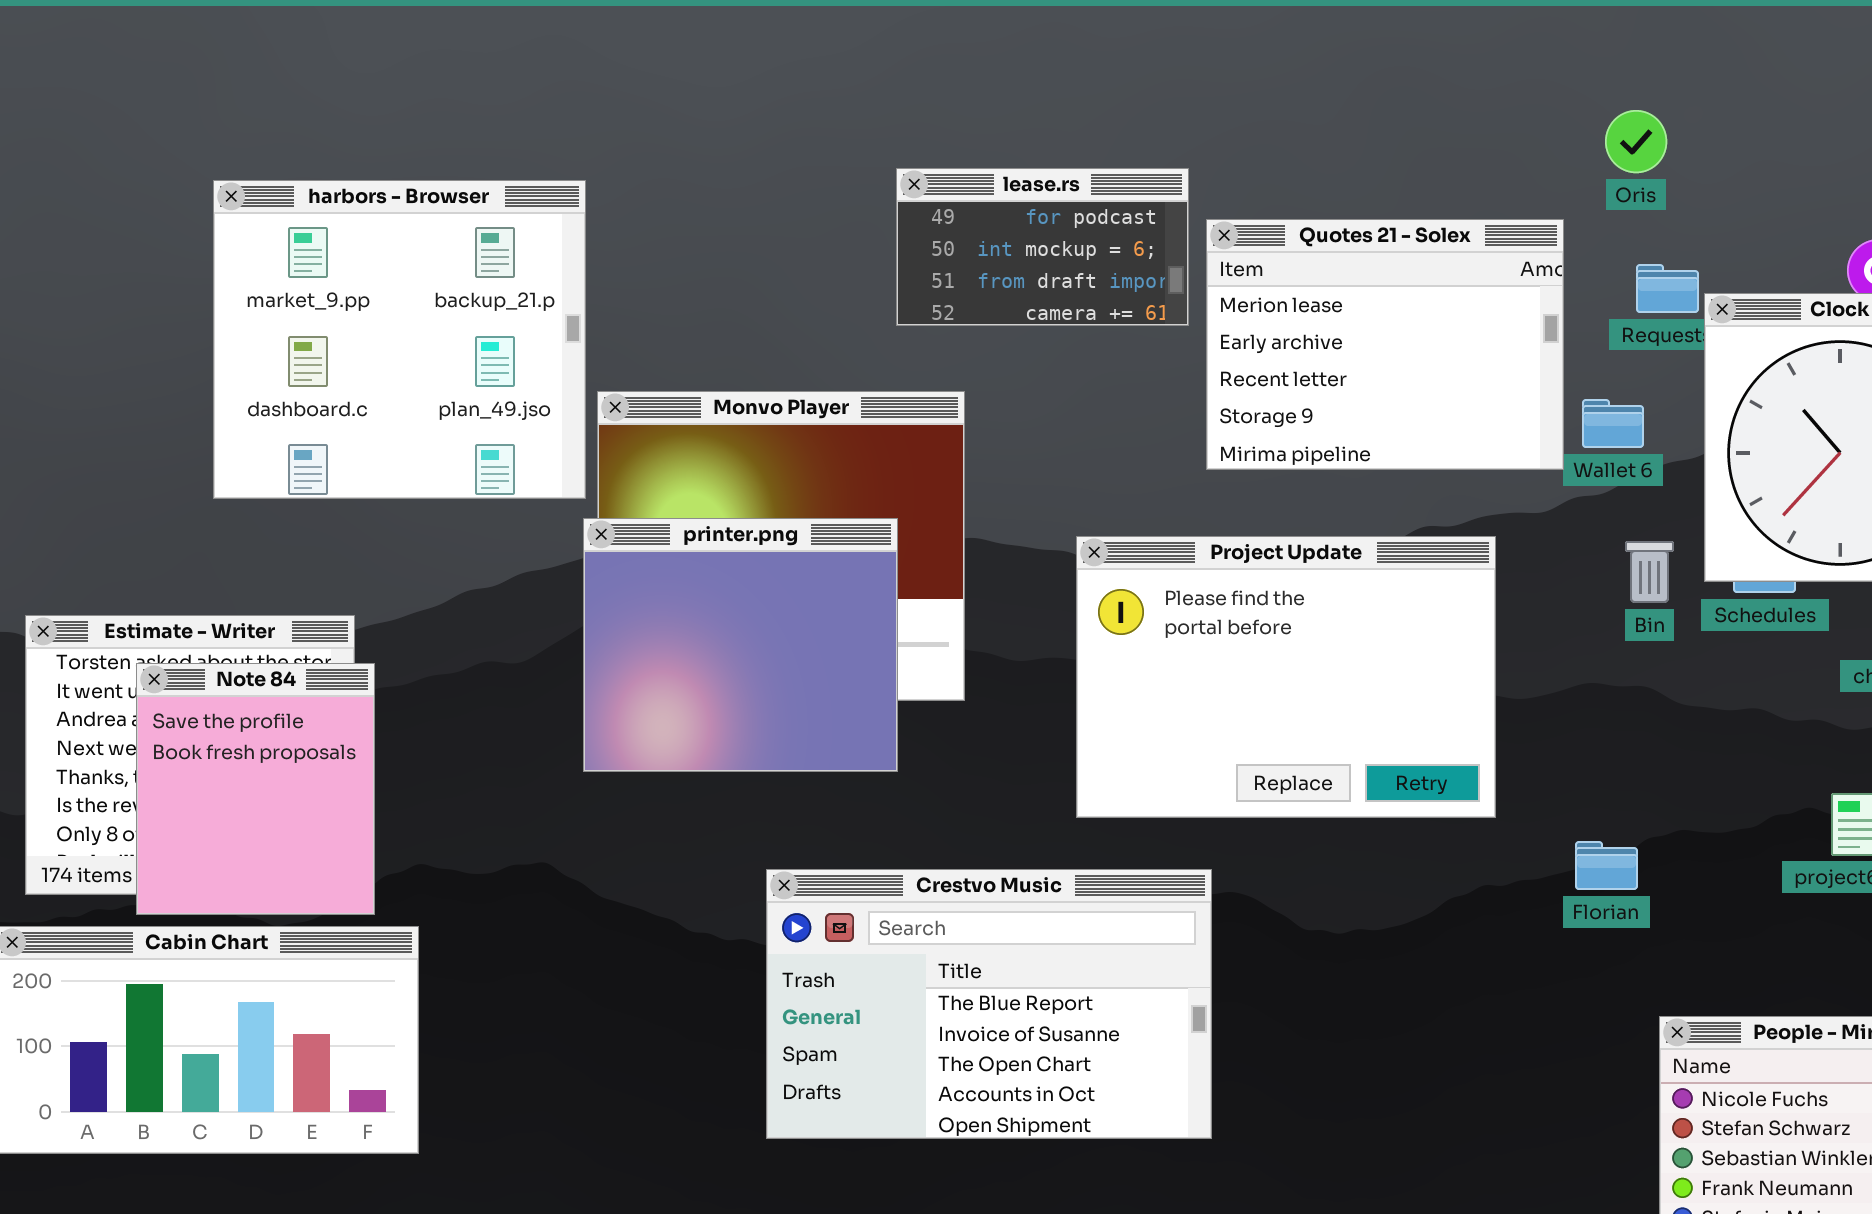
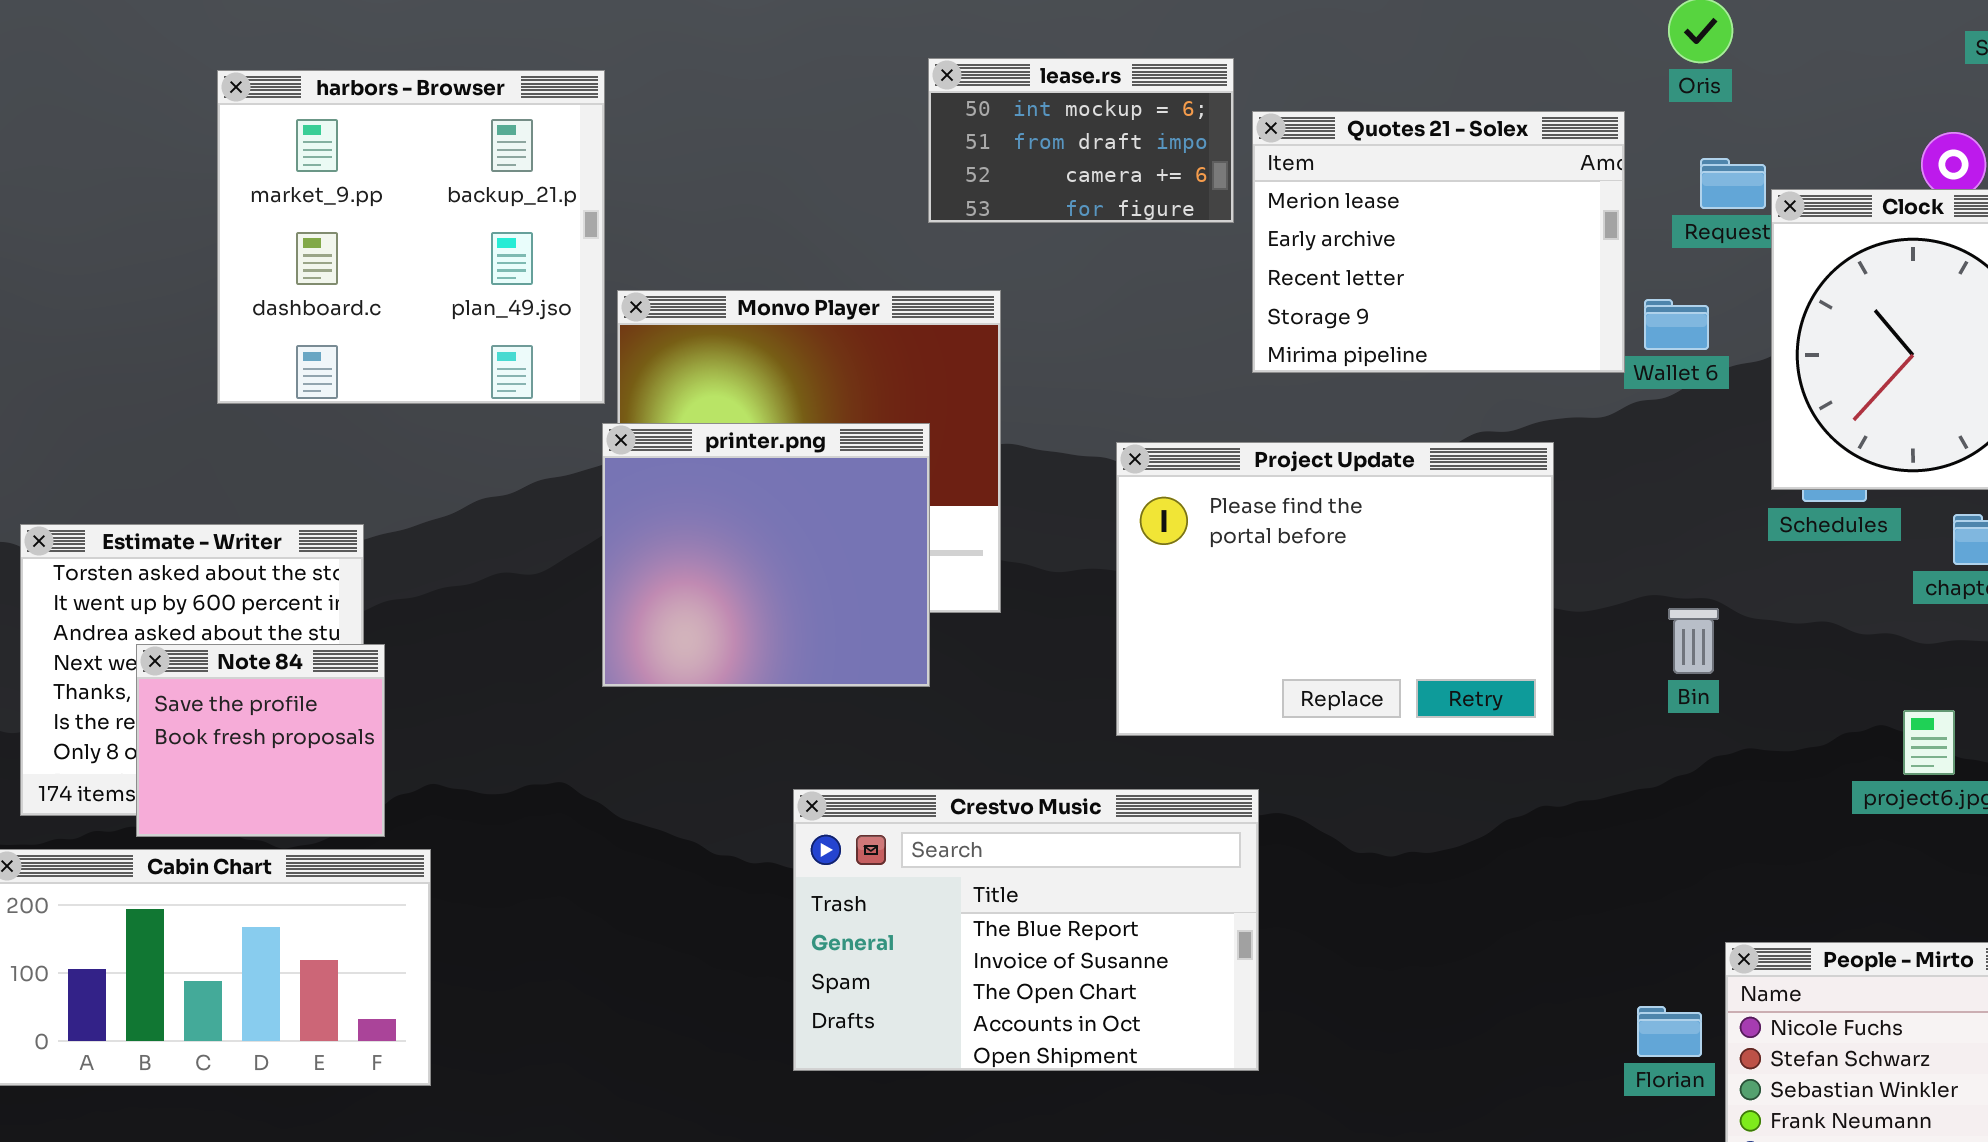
lease.rs: [896,168,1189,326] -> [928,58,1234,223], scrolled down 1 row
Bin: [1625,541,1674,603] -> [1668,608,1719,674], moved
Note 84: [136,663,375,915] -> [136,644,385,837], resized
Florian: [1575,841,1638,890] -> [1637,1006,1702,1057], moved

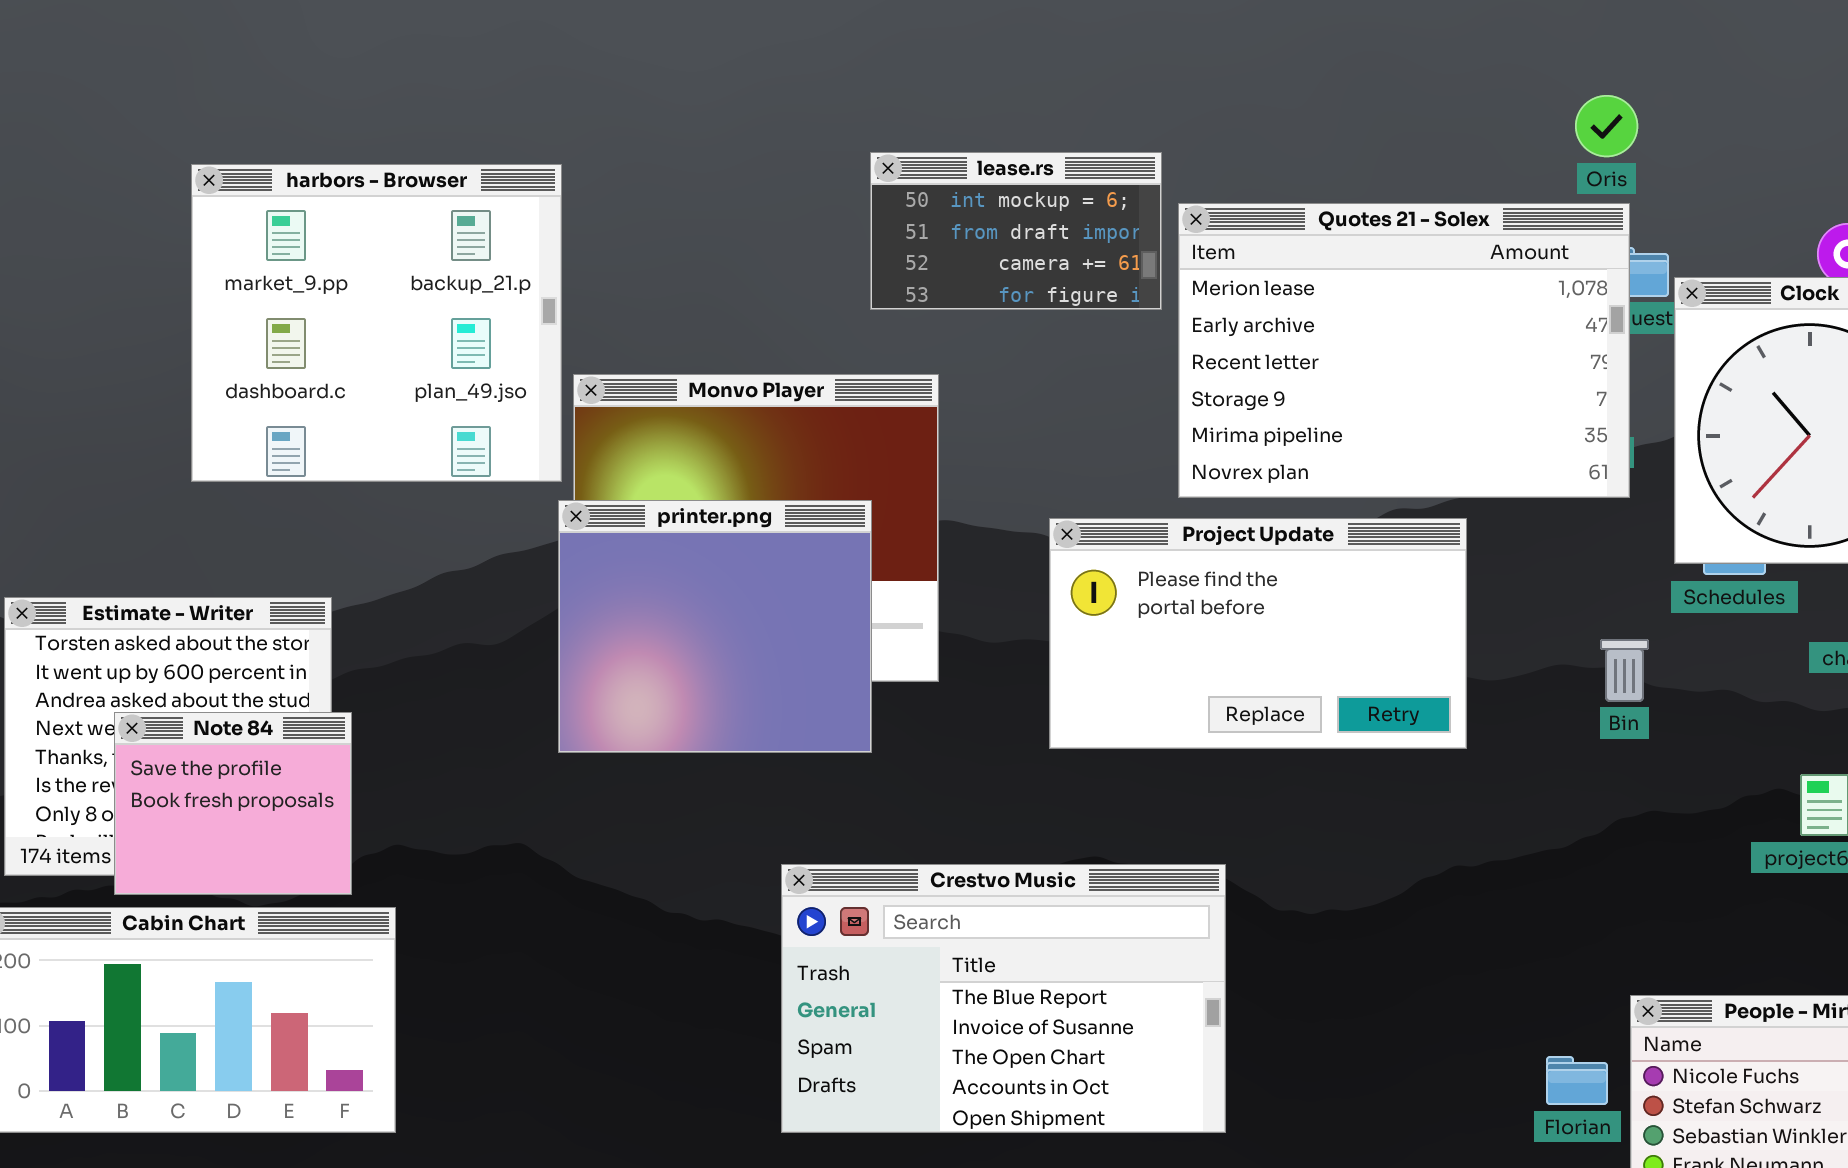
Quotes 21 - Solex: [1252,111,1625,373] -> [1178,203,1630,498], resized
Project Update: [1116,442,1554,736] -> [1049,518,1467,749], resized
Bin: [1668,608,1719,674] -> [1600,639,1649,702], moved
Crestvo Music: [793,789,1259,1071] -> [781,864,1226,1133], moved

